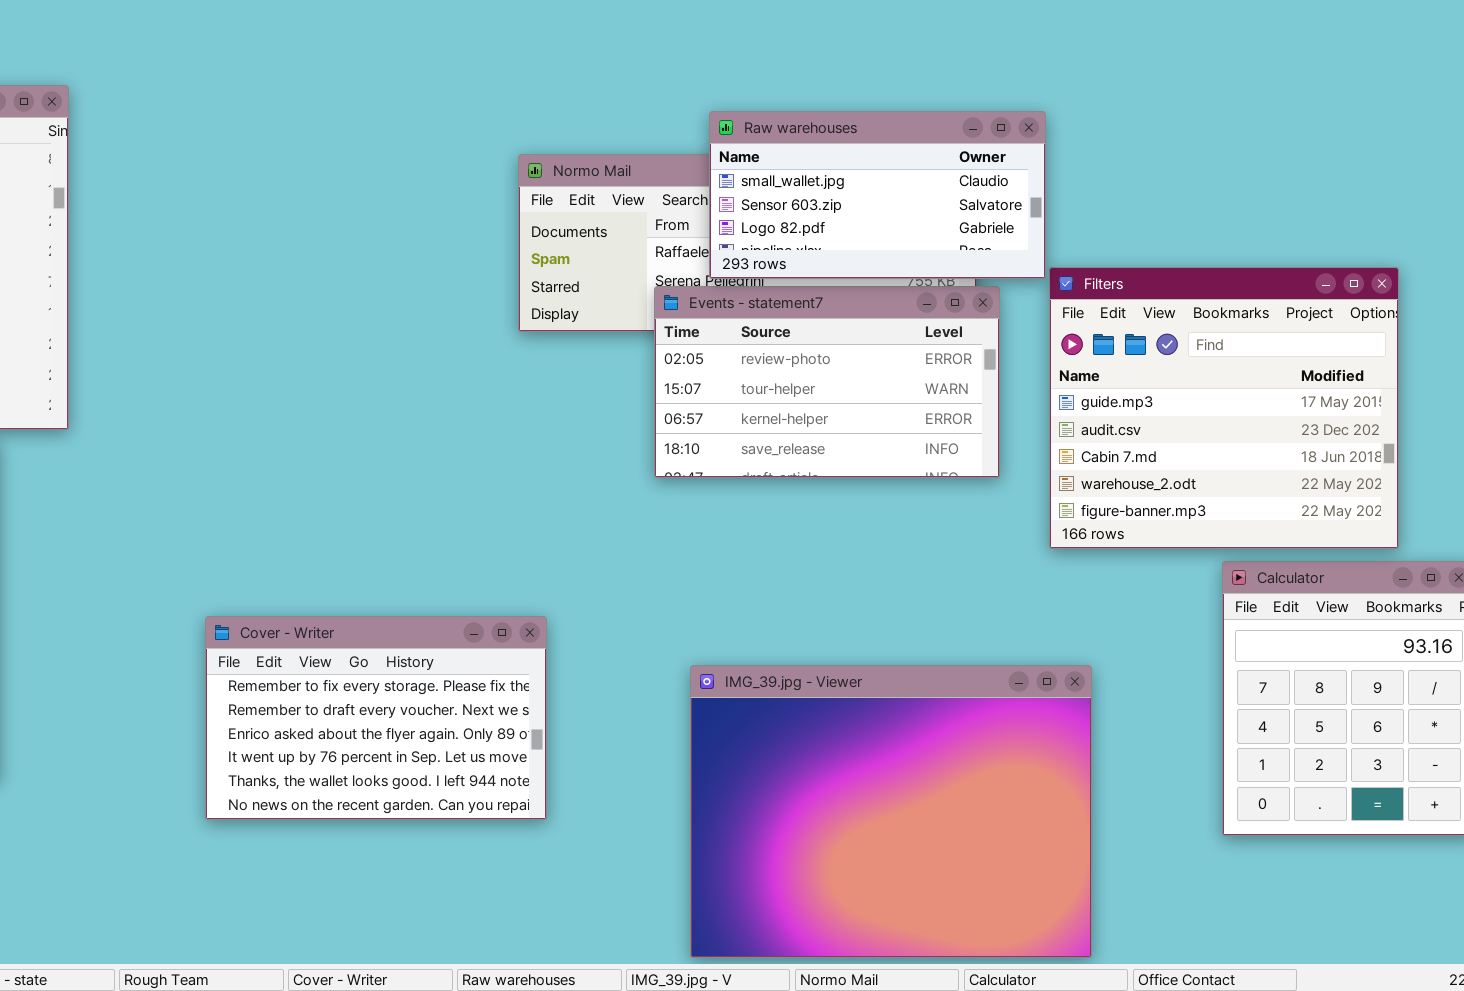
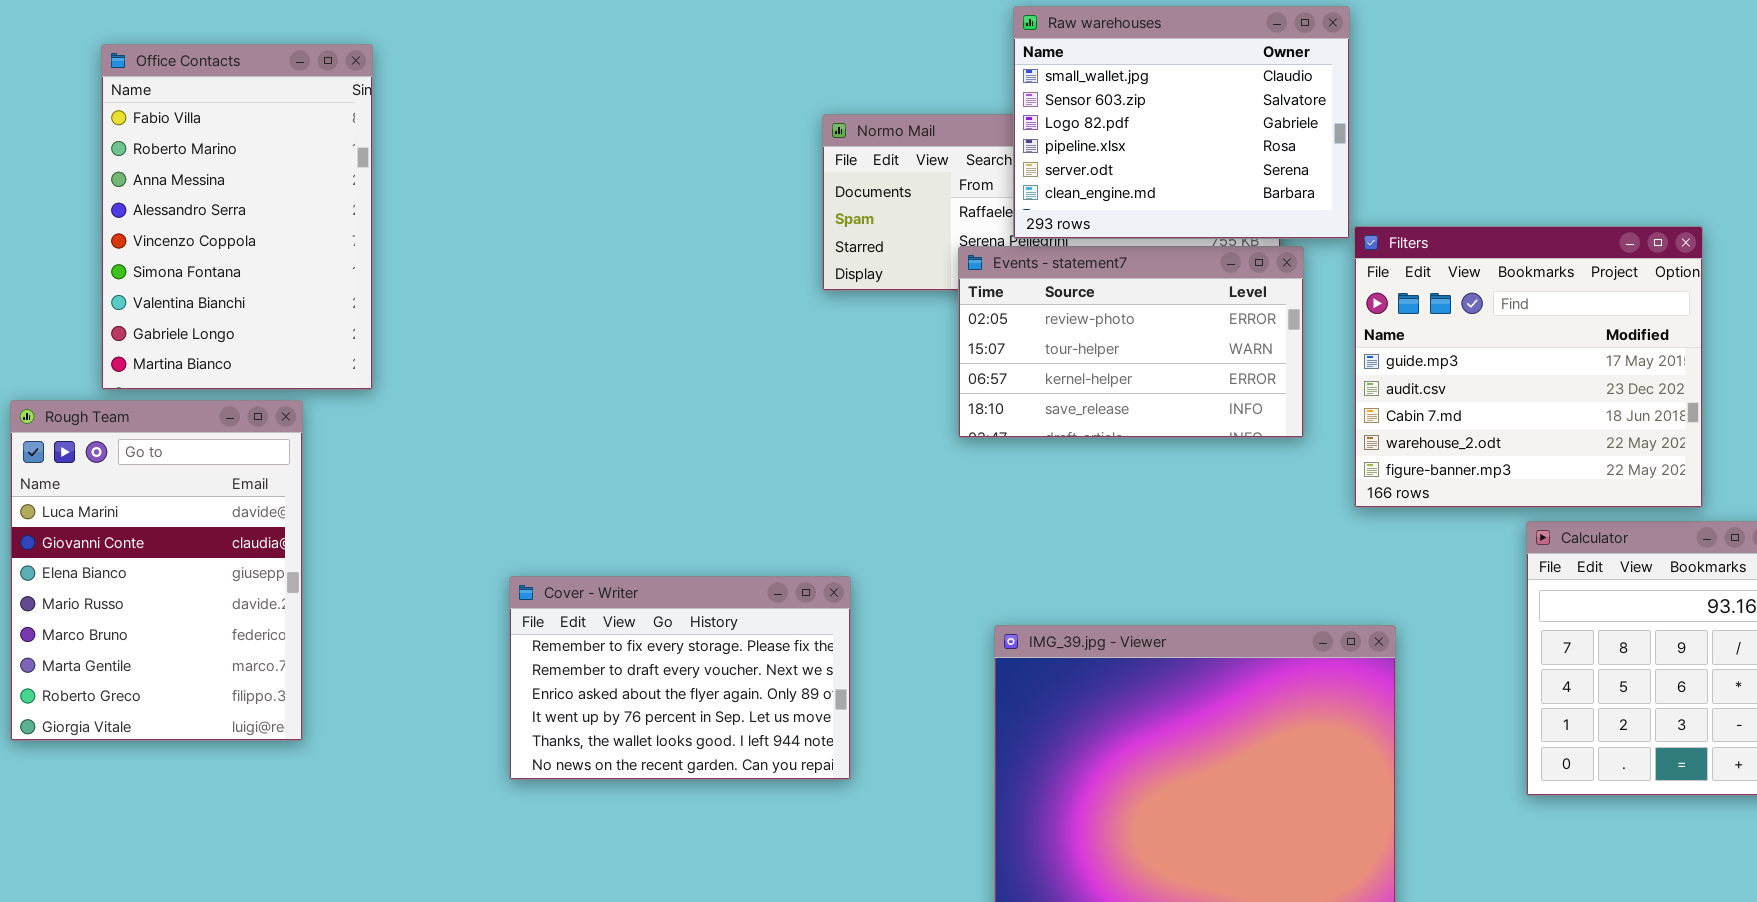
Raw warehouses: [709,111,1046,279] -> [1013,6,1350,239], resized

